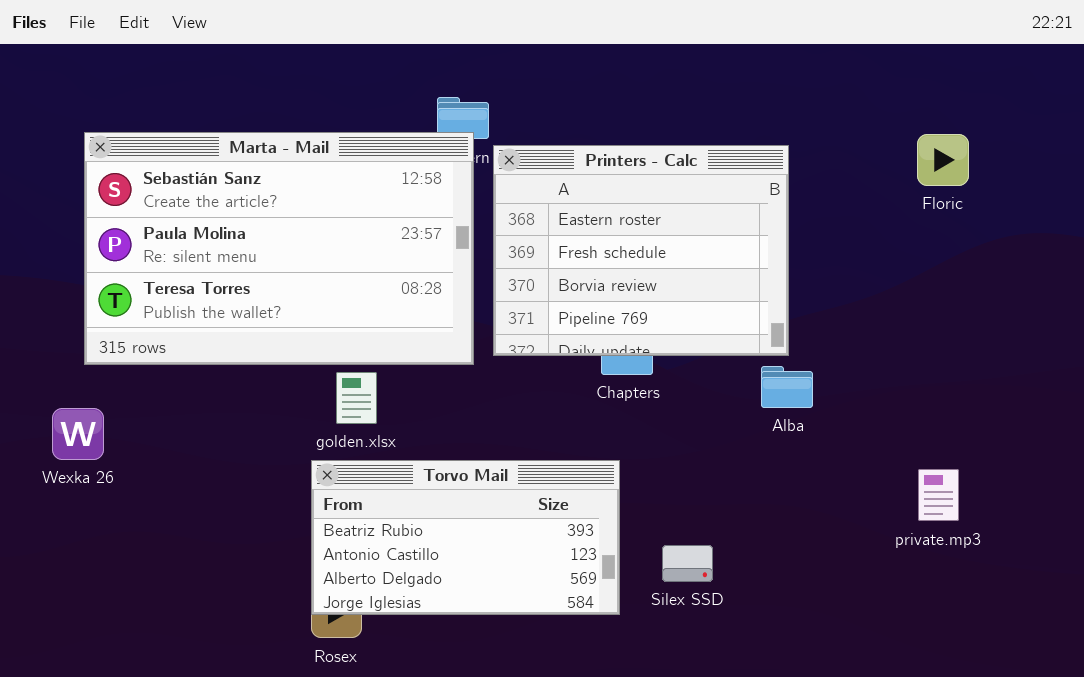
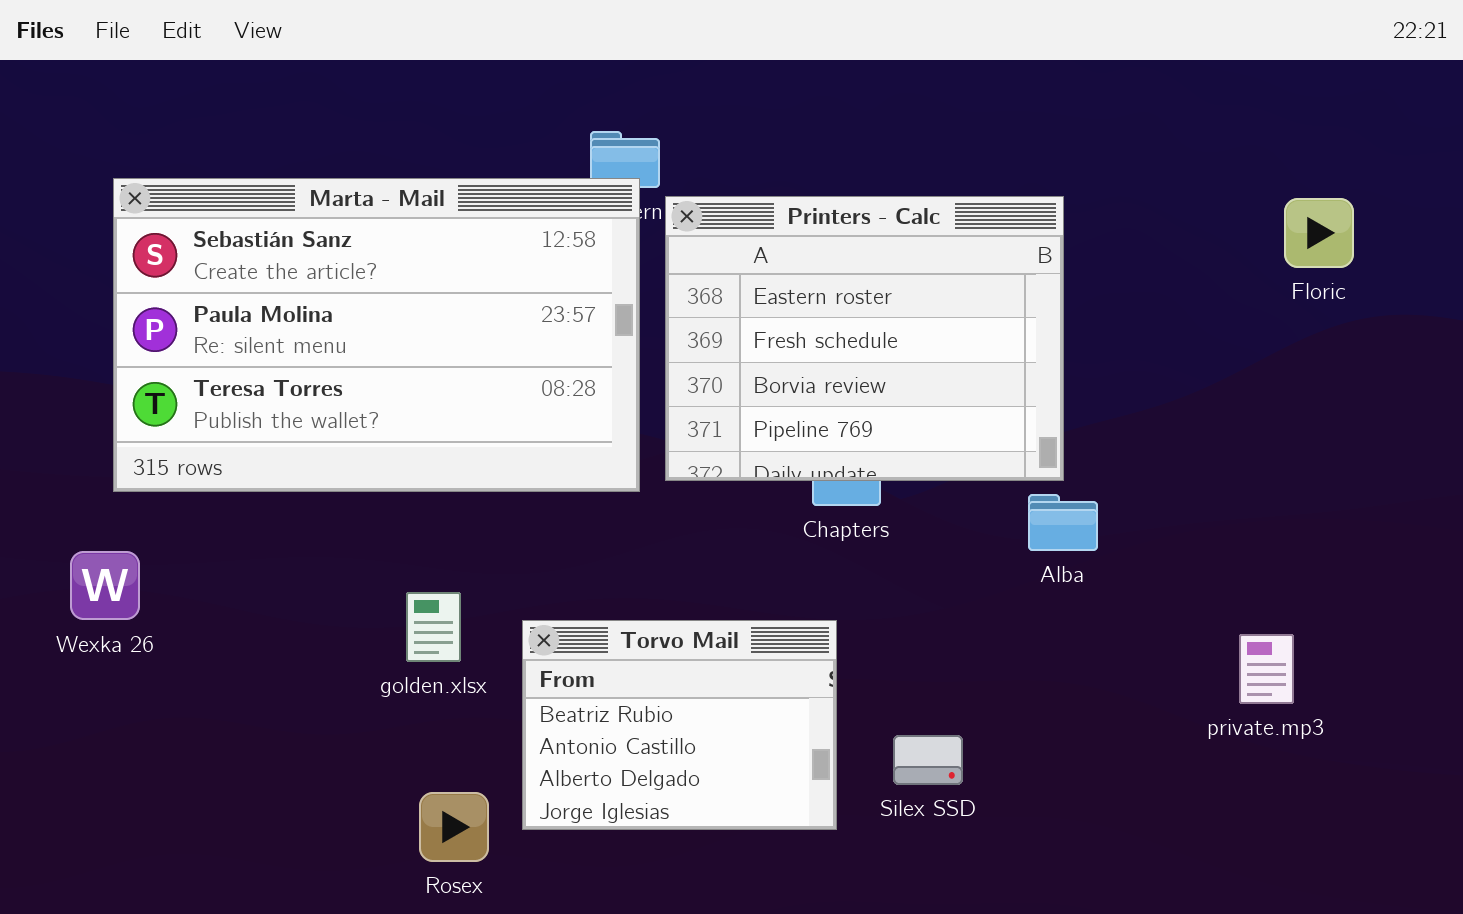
Floric: [917,134,969,186] -> [1284,198,1354,268], moved
golden.xlsx: [336,372,377,424] -> [406,592,461,662], moved
Torvo Mail: [311,460,620,615] -> [522,620,837,830], resized

